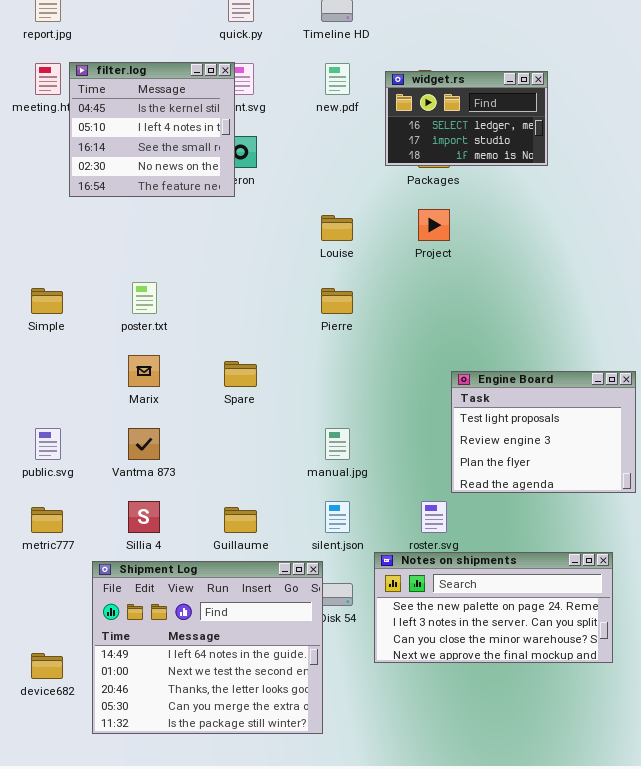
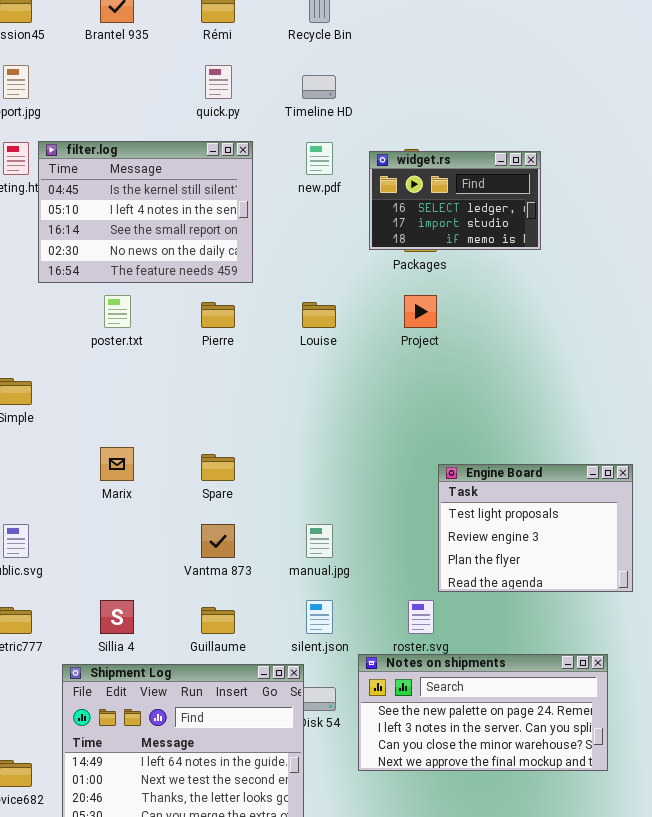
filter.log: [69,62,235,197] -> [38,141,253,283], resized
poster.txt: [132,282,157,314] -> [104,295,131,328], moved
Pierre: [321,288,353,314] -> [201,302,235,328], moved
Vantma 873: [128,428,160,460] -> [201,524,235,558], moved

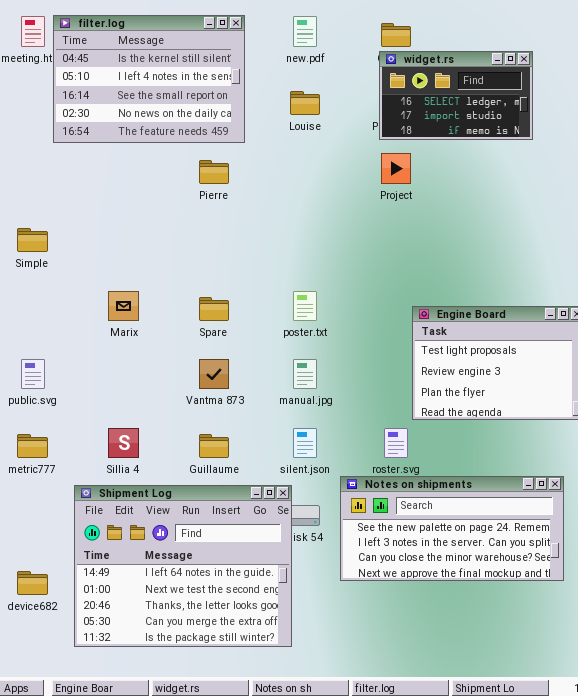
widget.rs: [369,151,541,250] -> [379,51,533,140], moved
poster.txt: [104,295,131,328] -> [293,291,317,321], moved
Louise: [302,302,336,328] -> [290,91,320,115], moved

